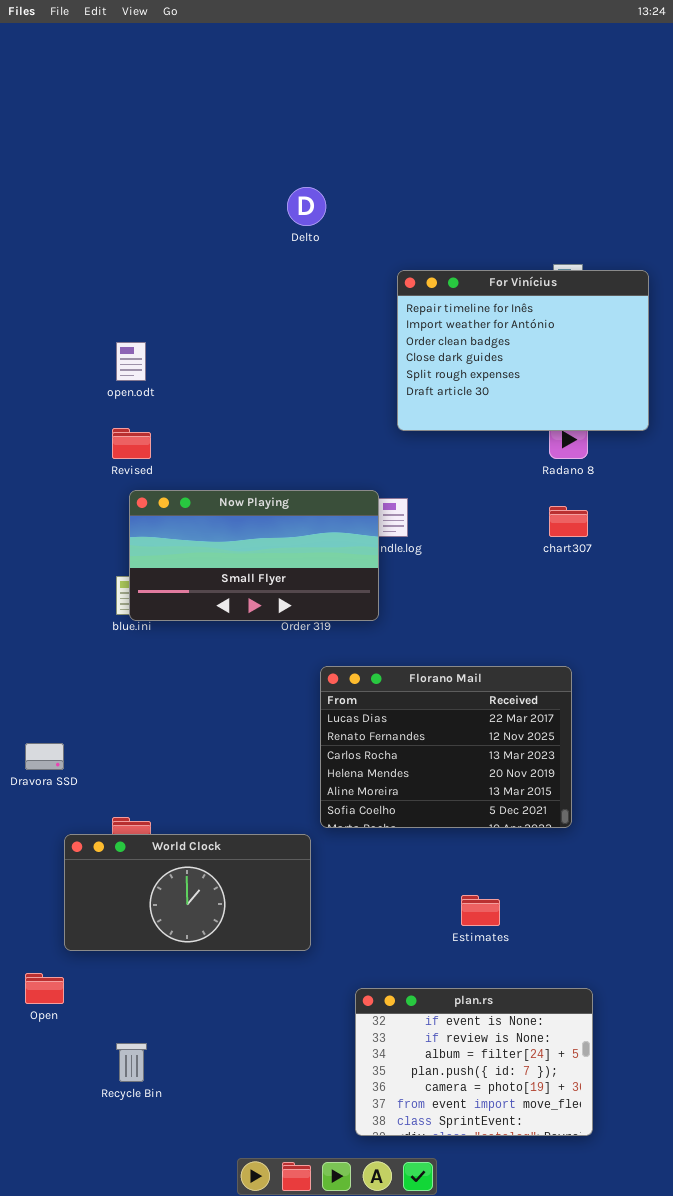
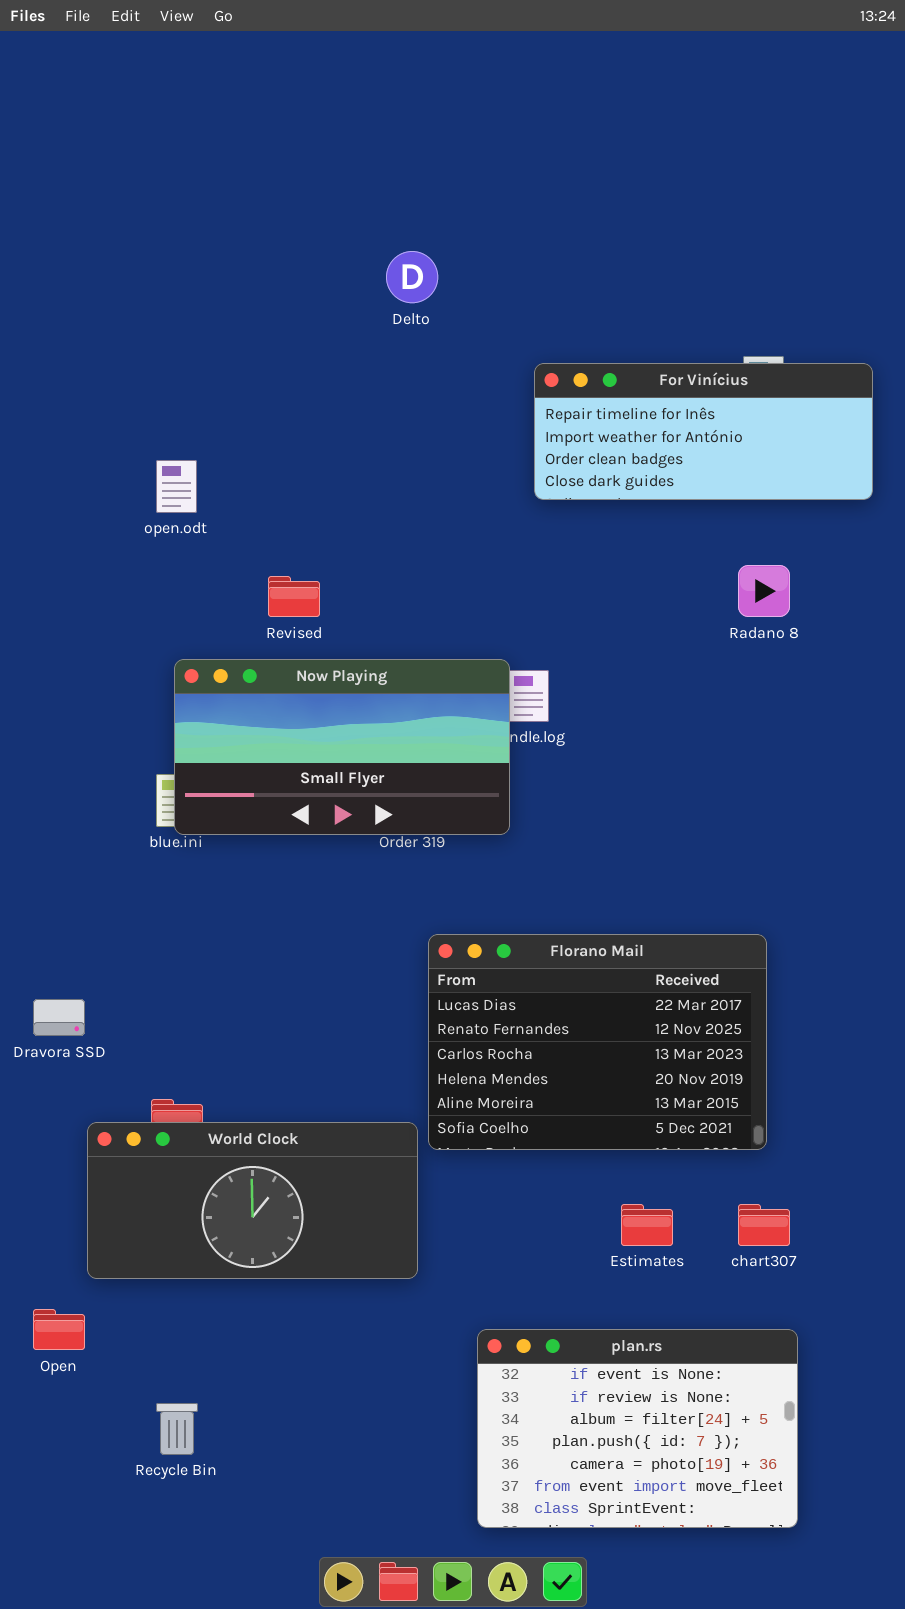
For Vinícius: [397,270,649,431] -> [534,363,873,500], resized
Revised: [112,428,151,459] -> [268,576,320,617], moved
chart307: [549,506,588,537] -> [738,1204,790,1246], moved
Florano Mail: [320,666,572,828] -> [428,934,767,1150], moved

